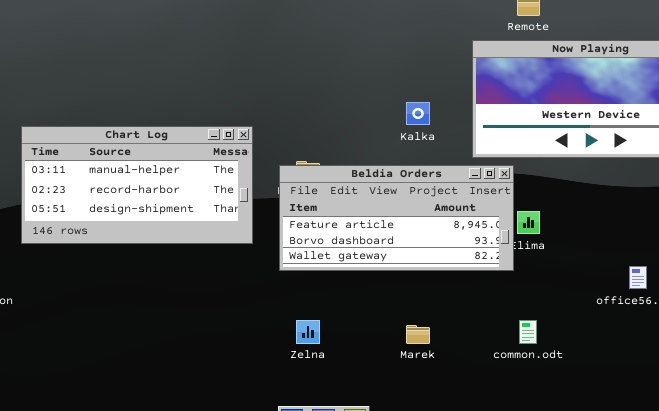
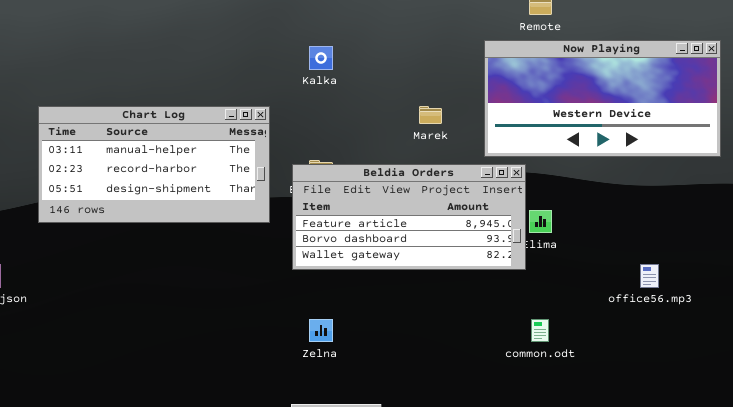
Kalka: [406,102,430,125] -> [309,46,333,70], moved
Chart Log: [21,126,253,244] -> [38,106,270,223], moved
Marek: [406,325,430,344] -> [419,106,442,124], moved

